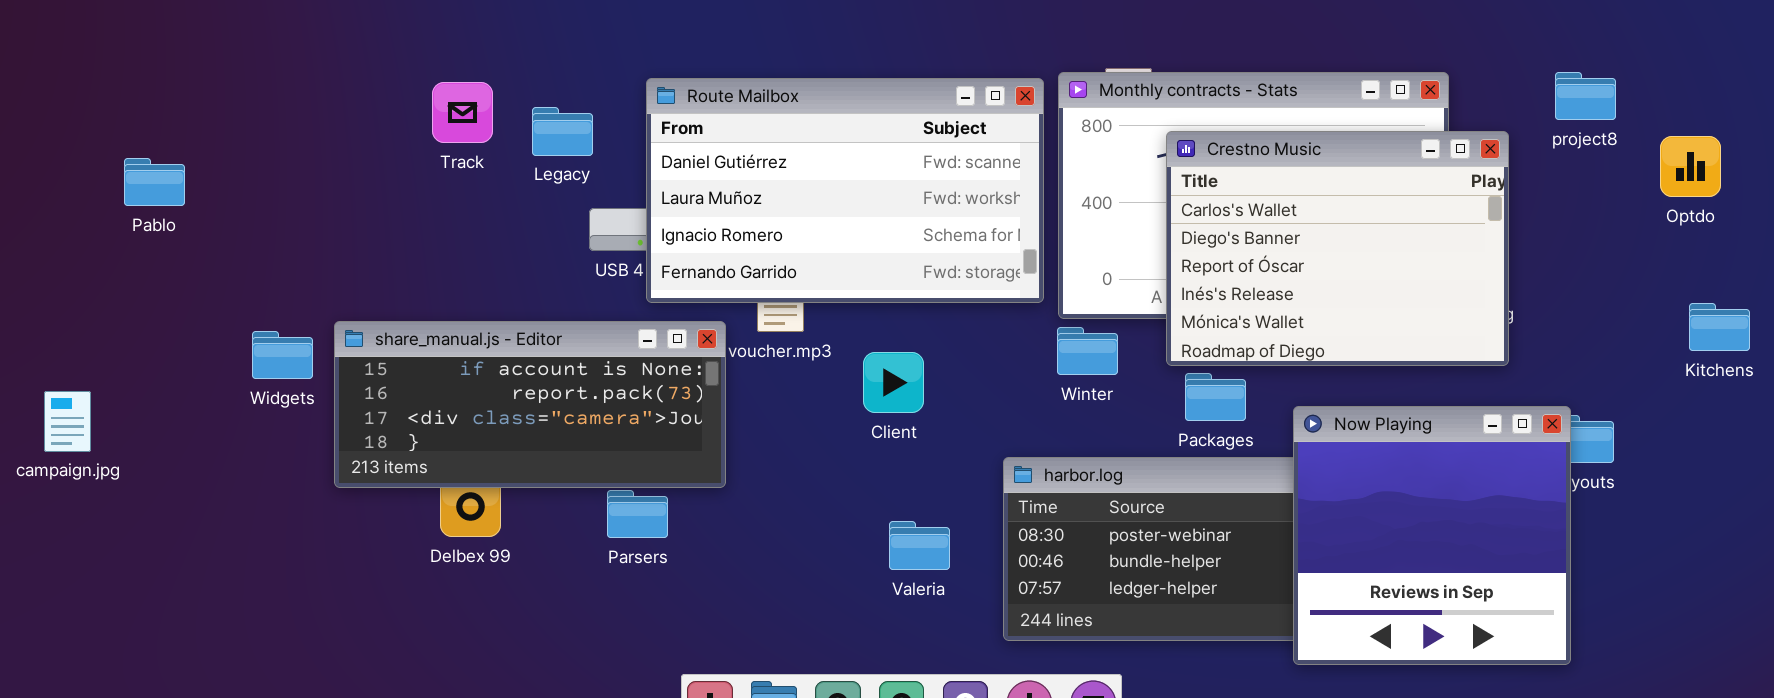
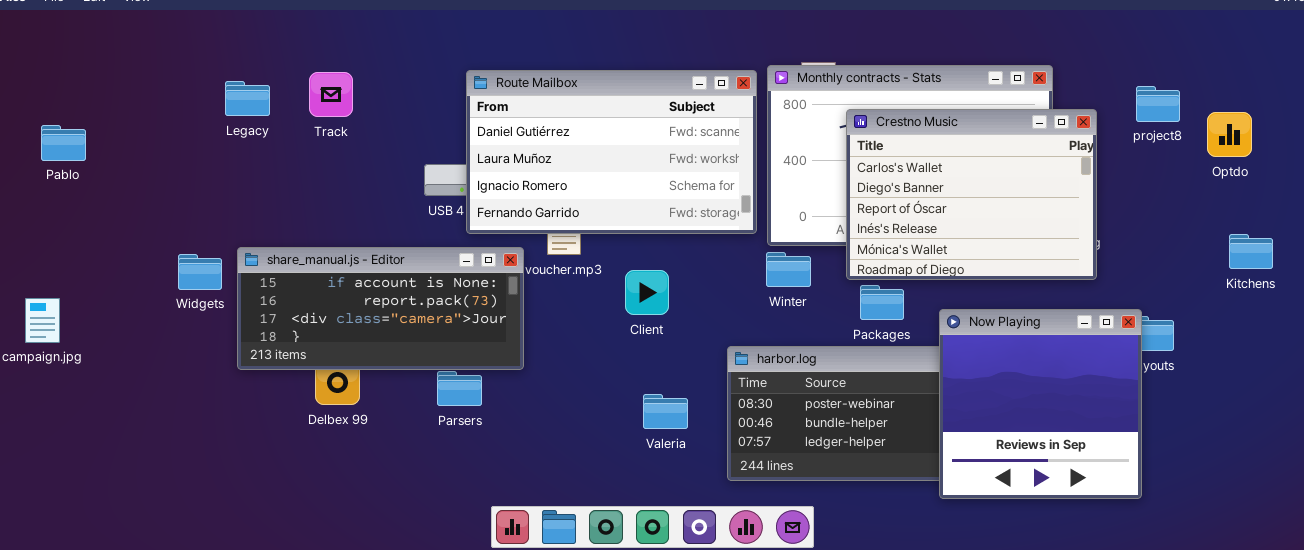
project8: [1555,72,1616,120] -> [1136,86,1180,122], moved
Legacy: [532,107,593,156] -> [225,81,270,116], moved
Pablo: [124,158,185,206] -> [41,125,86,161], moved

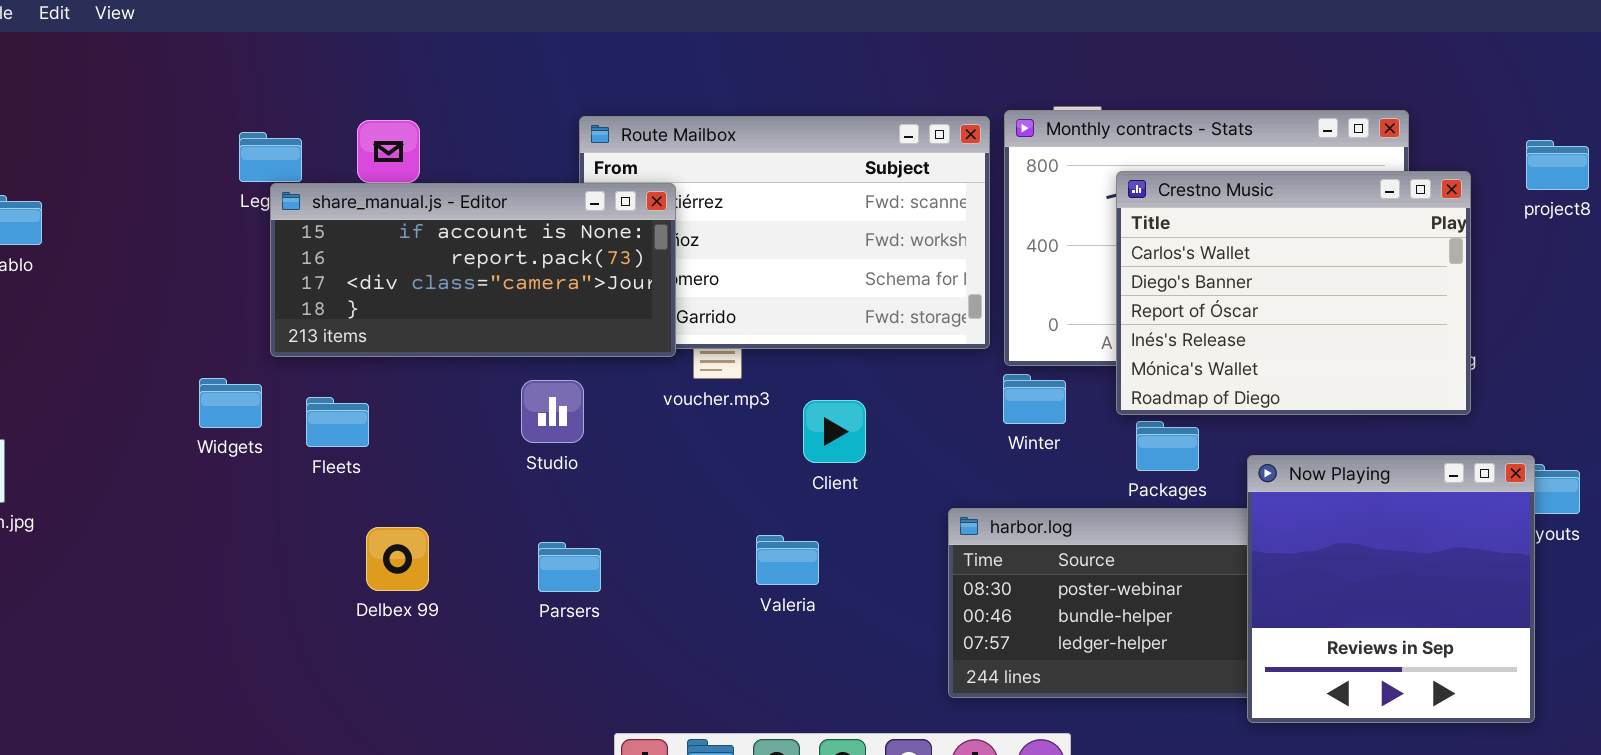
share_manual.js - Editor: [237,247,524,370] -> [270,183,676,357], moved
Widgets: [178,254,222,290] -> [199,378,262,428], moved
Valeria: [643,394,688,429] -> [756,535,819,585], moved

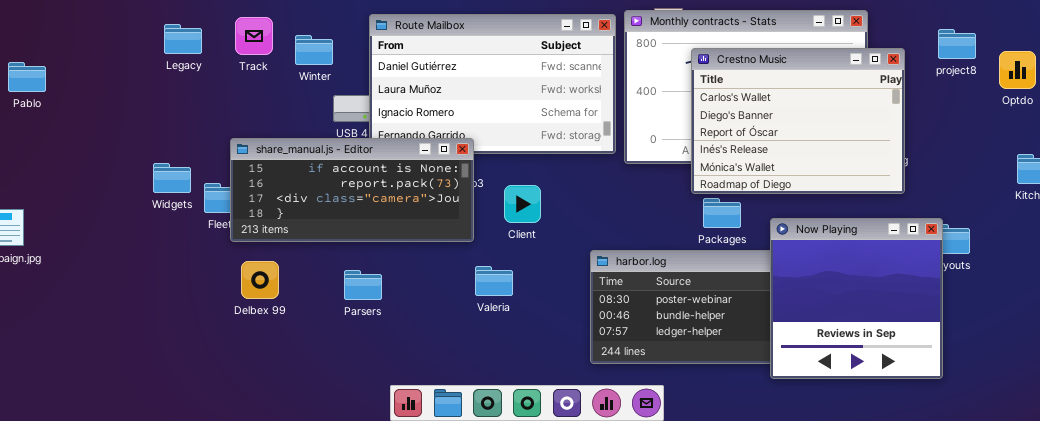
share_manual.js - Editor: [270,183,676,357] -> [230,138,474,242], moved
Winter: [1003,374,1066,424] -> [295,35,333,65], moved
Widgets: [199,378,262,428] -> [153,163,191,193], moved

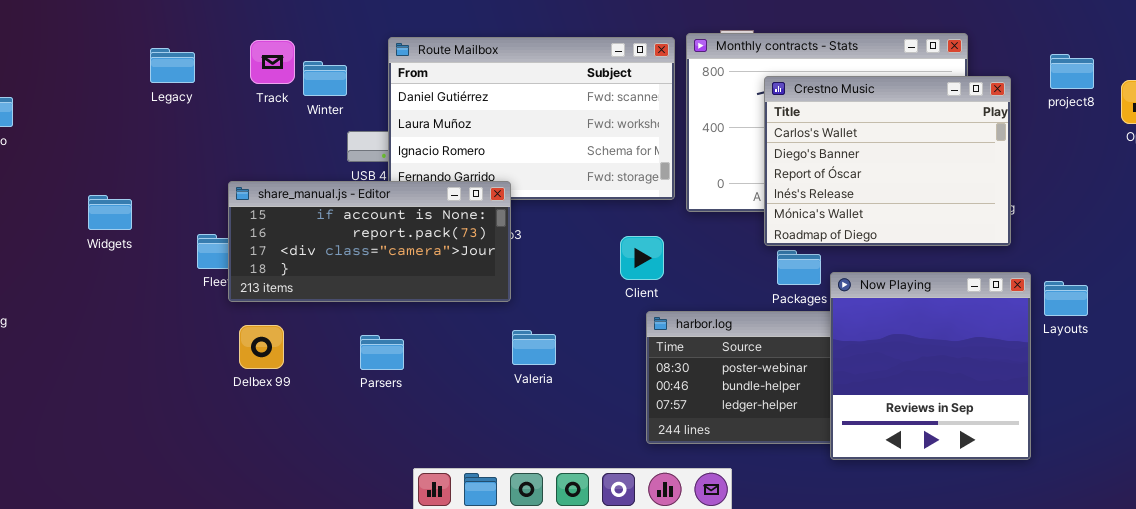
Track: [235,17,273,55] -> [250,40,295,84], moved
Widgets: [153,163,191,193] -> [88,195,132,230], moved
Client: [504,185,541,223] -> [620,236,664,280], moved
Now Playing: [770,218,943,379] -> [830,272,1031,460], moved

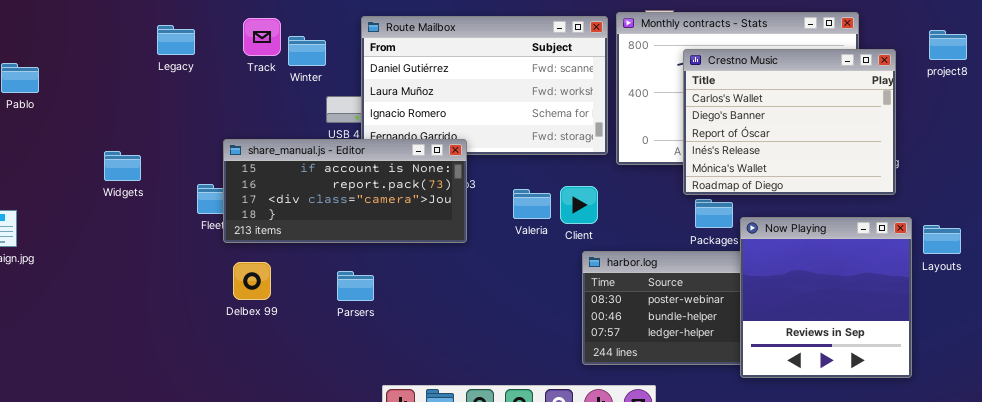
Valeria: [512,330,556,365] -> [513,189,551,219], moved

